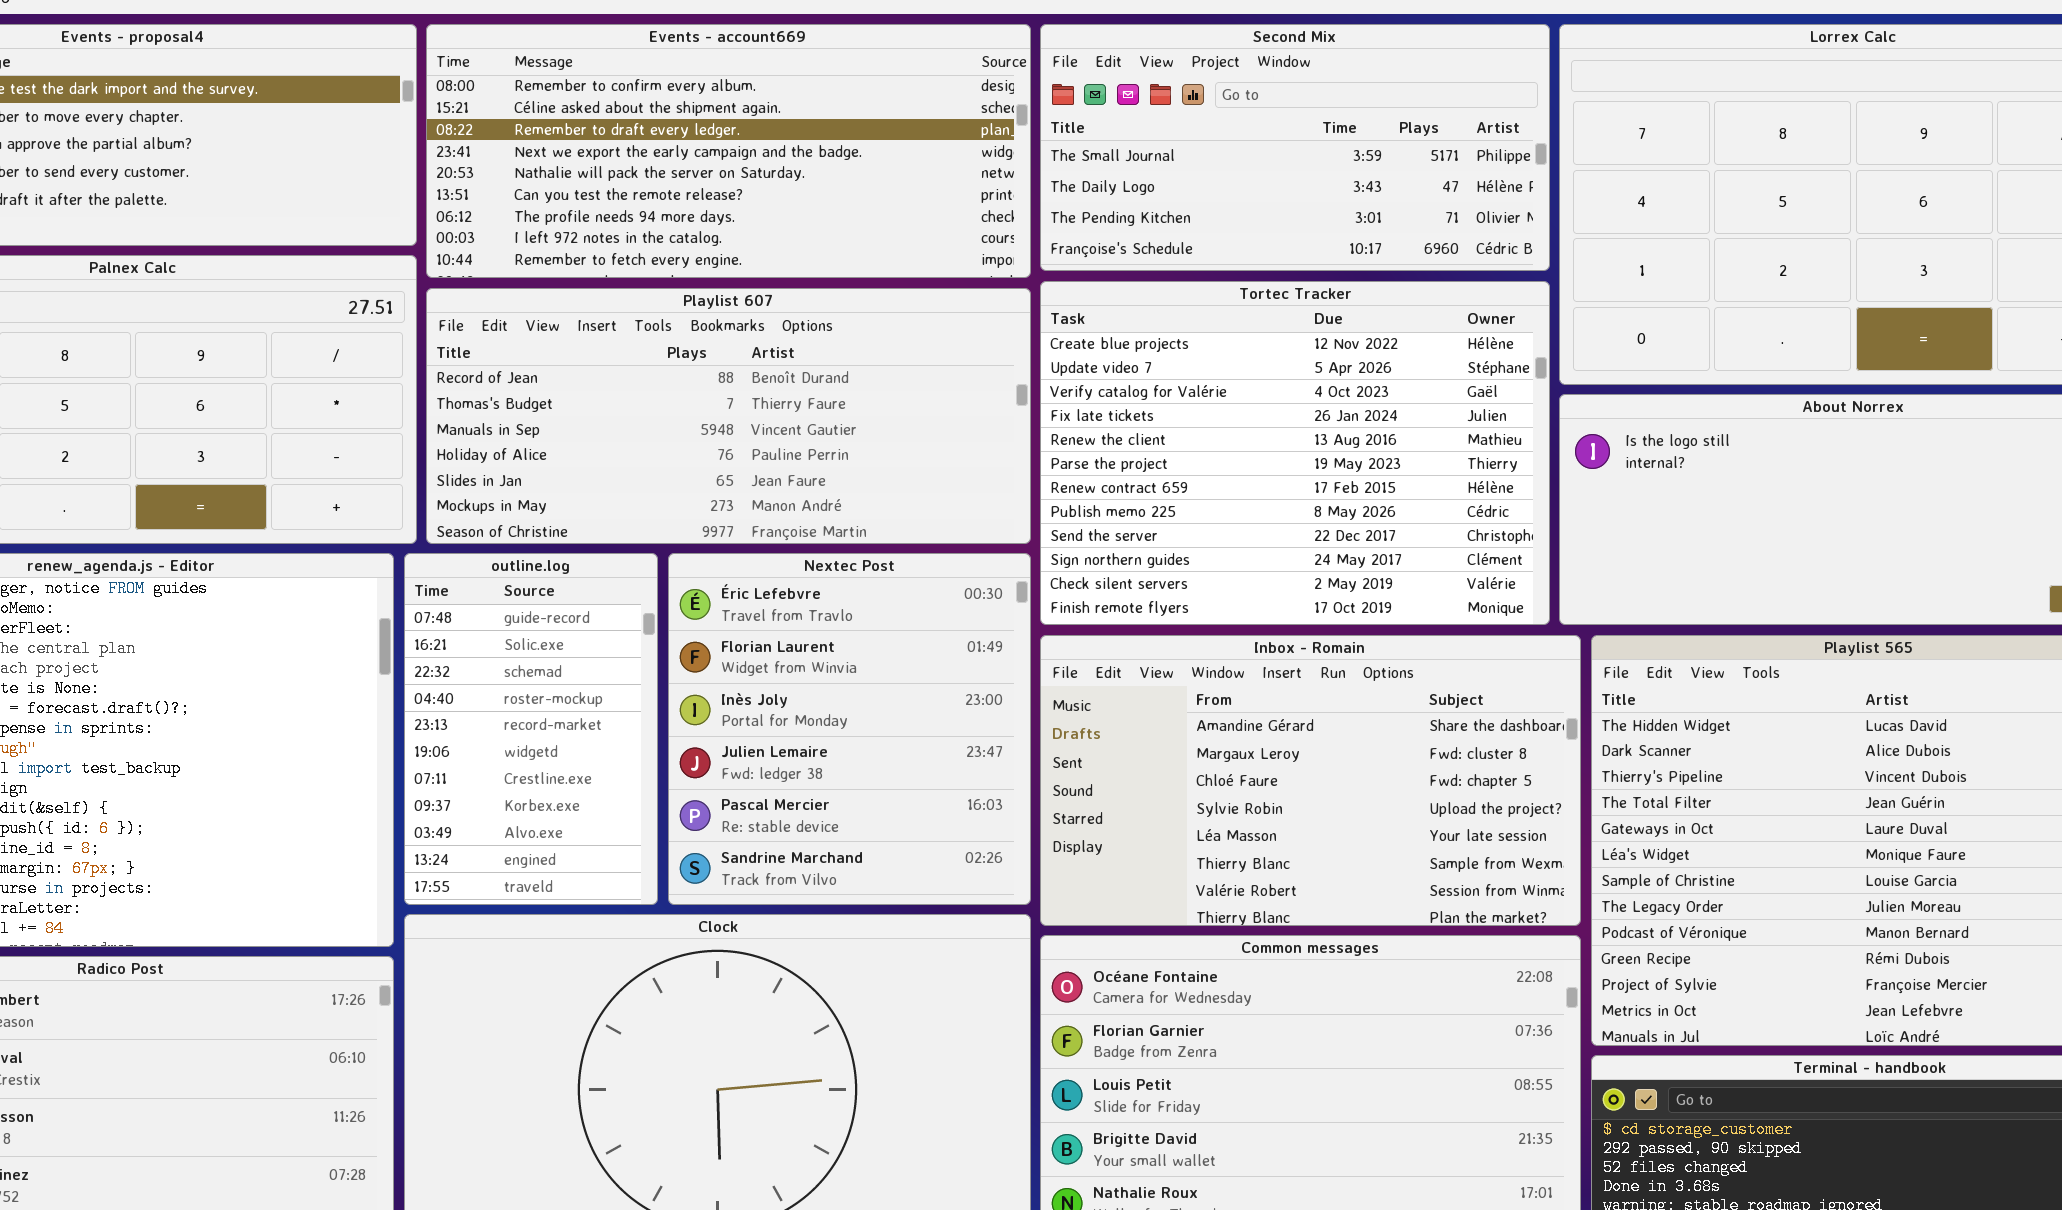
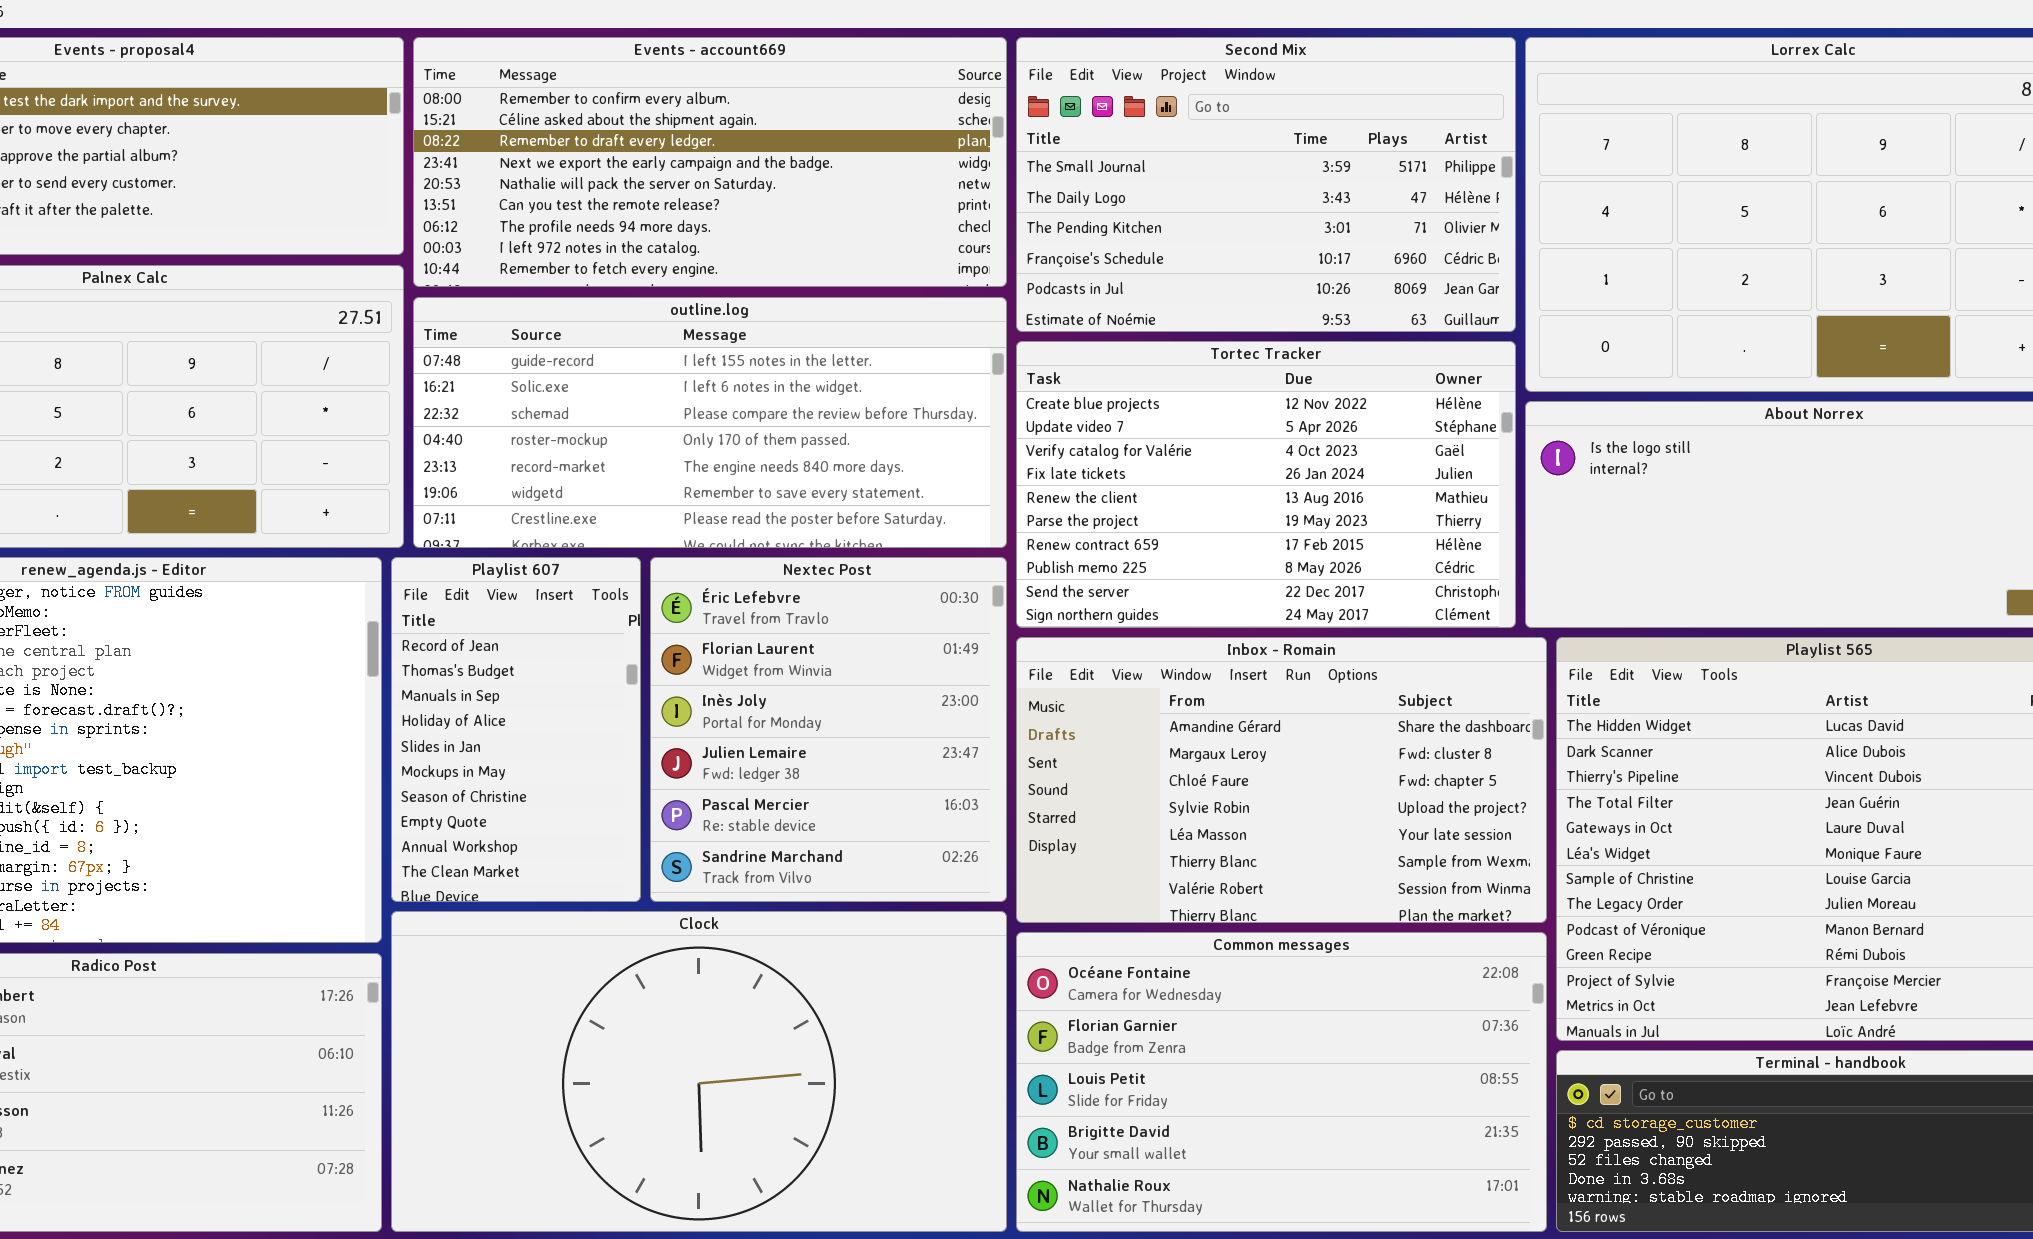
Second Mix: [1040,24,1550,271] -> [1016,37,1516,332], resized
Tortec Tracker: [1040,281,1550,625] -> [1016,341,1516,628], resized
Playlist 607: [426,288,1031,544] -> [391,557,641,902], moved, resized
outline.log: [404,553,658,905] -> [413,297,1007,548], moved, resized

